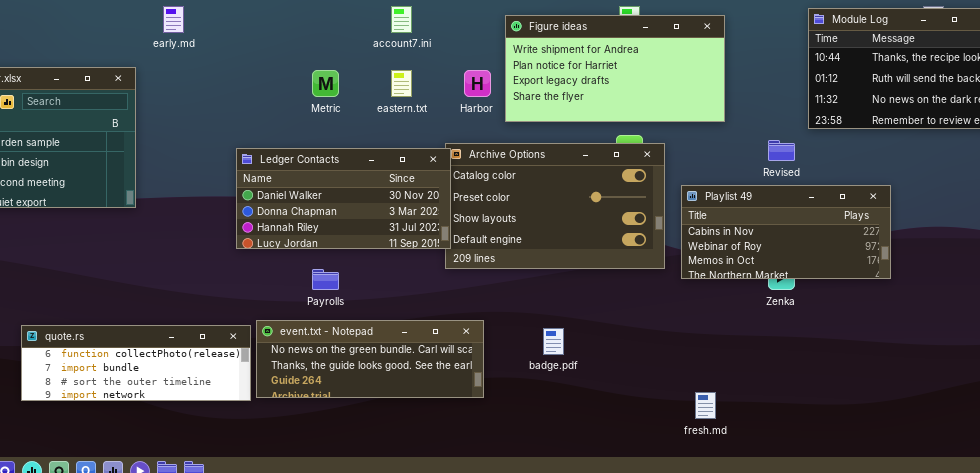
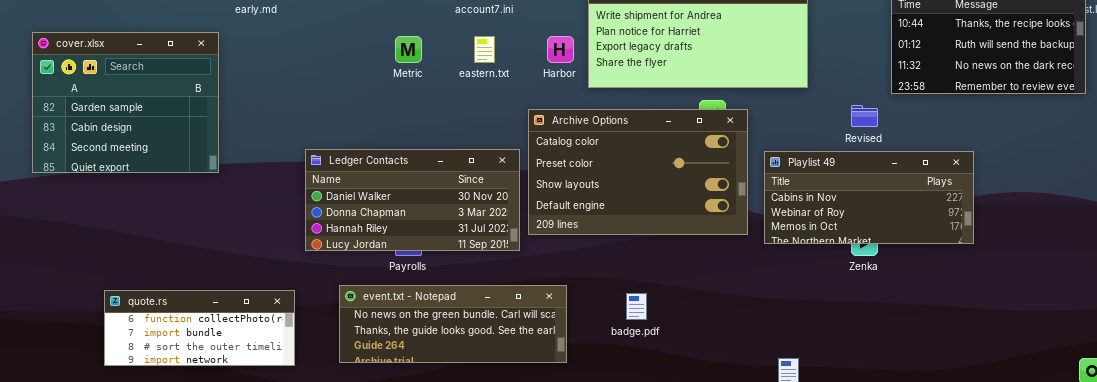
Ledger Contacts: [236,148,451,249] -> [305,149,520,251], moved
quote.rs: [21,325,251,401] -> [104,290,295,366], resized

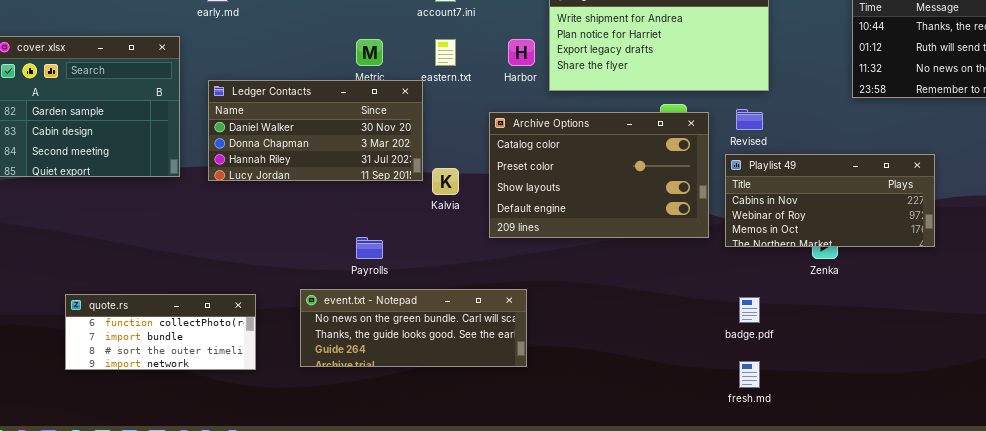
Revised: [851,105,878,127] -> [736,109,763,130], moved
Ledger Contacts: [305,149,520,251] -> [208,80,423,181], moved
badge.pdf: [626,293,647,320] -> [739,297,760,323], moved

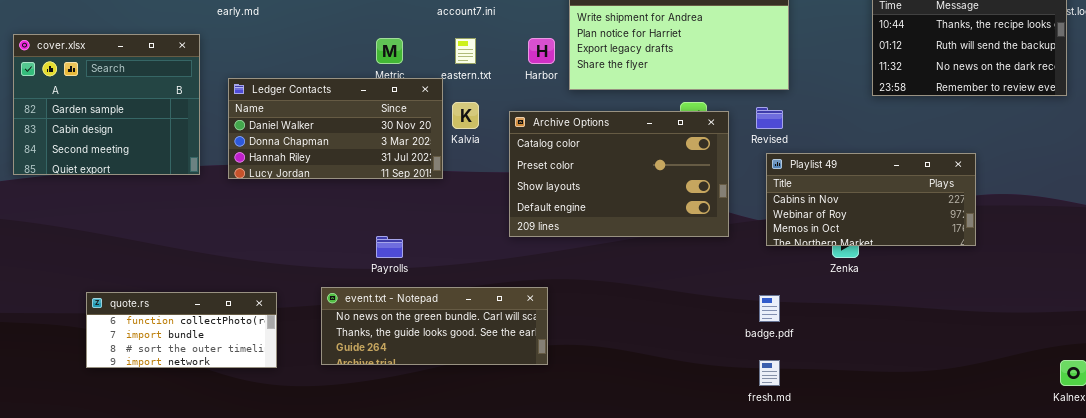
Playlist 49: [725,154,935,247] -> [766,153,976,246], moved
Kalvia: [432,168,459,195] -> [452,102,479,129], moved

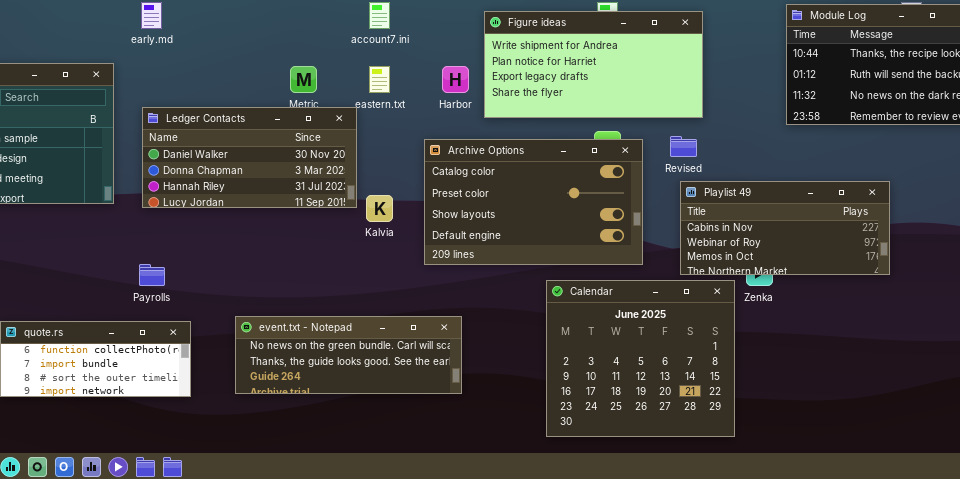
Kalvia: [452,102,479,129] -> [366,195,393,222], moved
Payrolls: [376,236,403,258] -> [139,264,165,286], moved
Calendar: none -> [546,280,735,437], opened

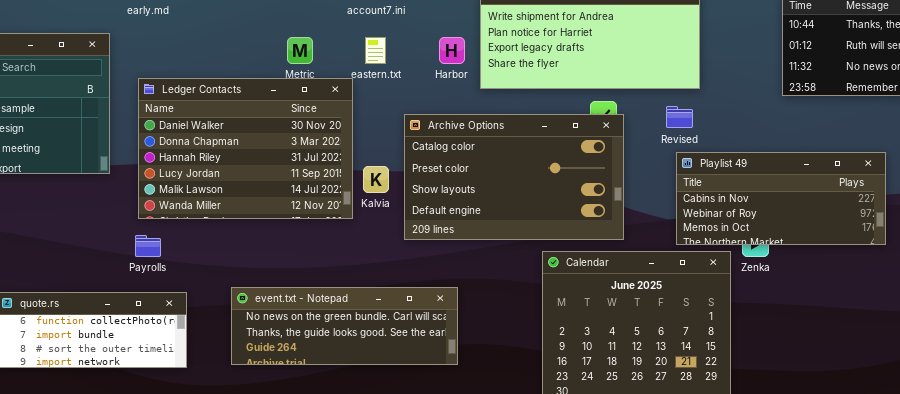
Ledger Contacts: [142,107,357,208] -> [138,78,353,219], resized
Archive Options: [424,139,643,265] -> [404,114,624,240], moved

